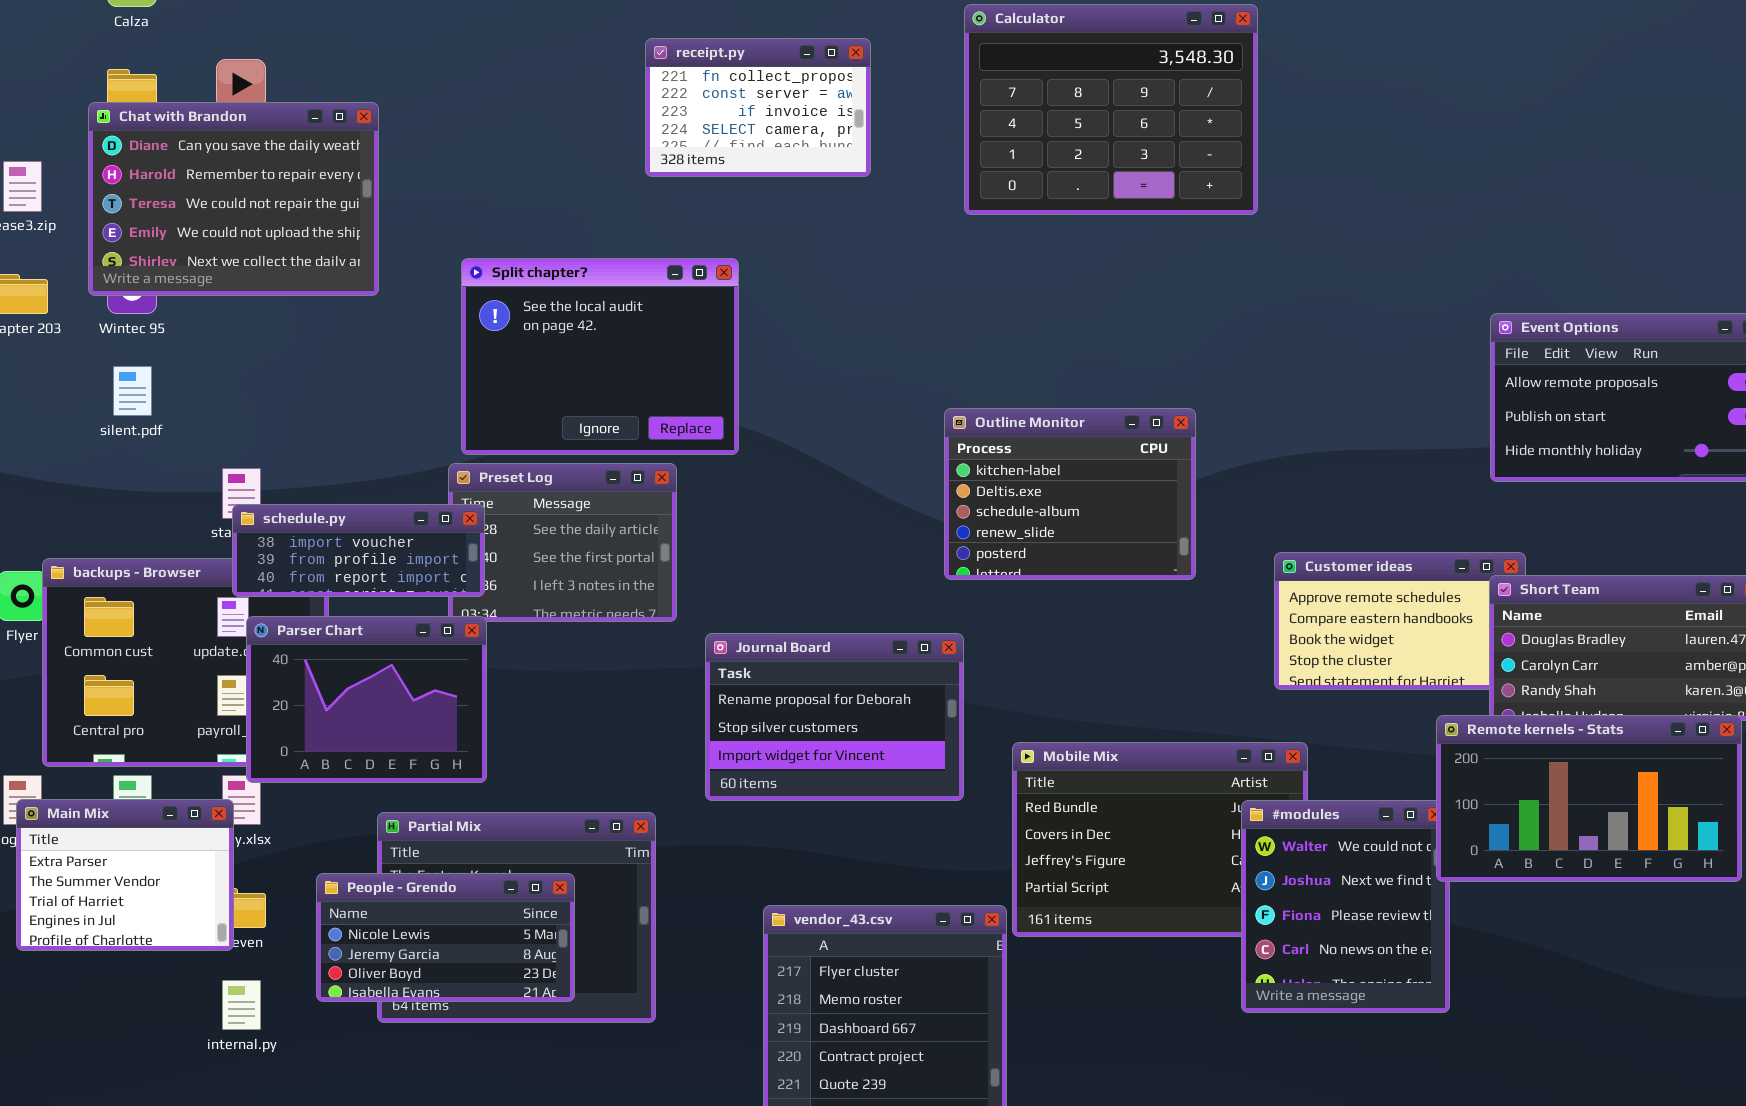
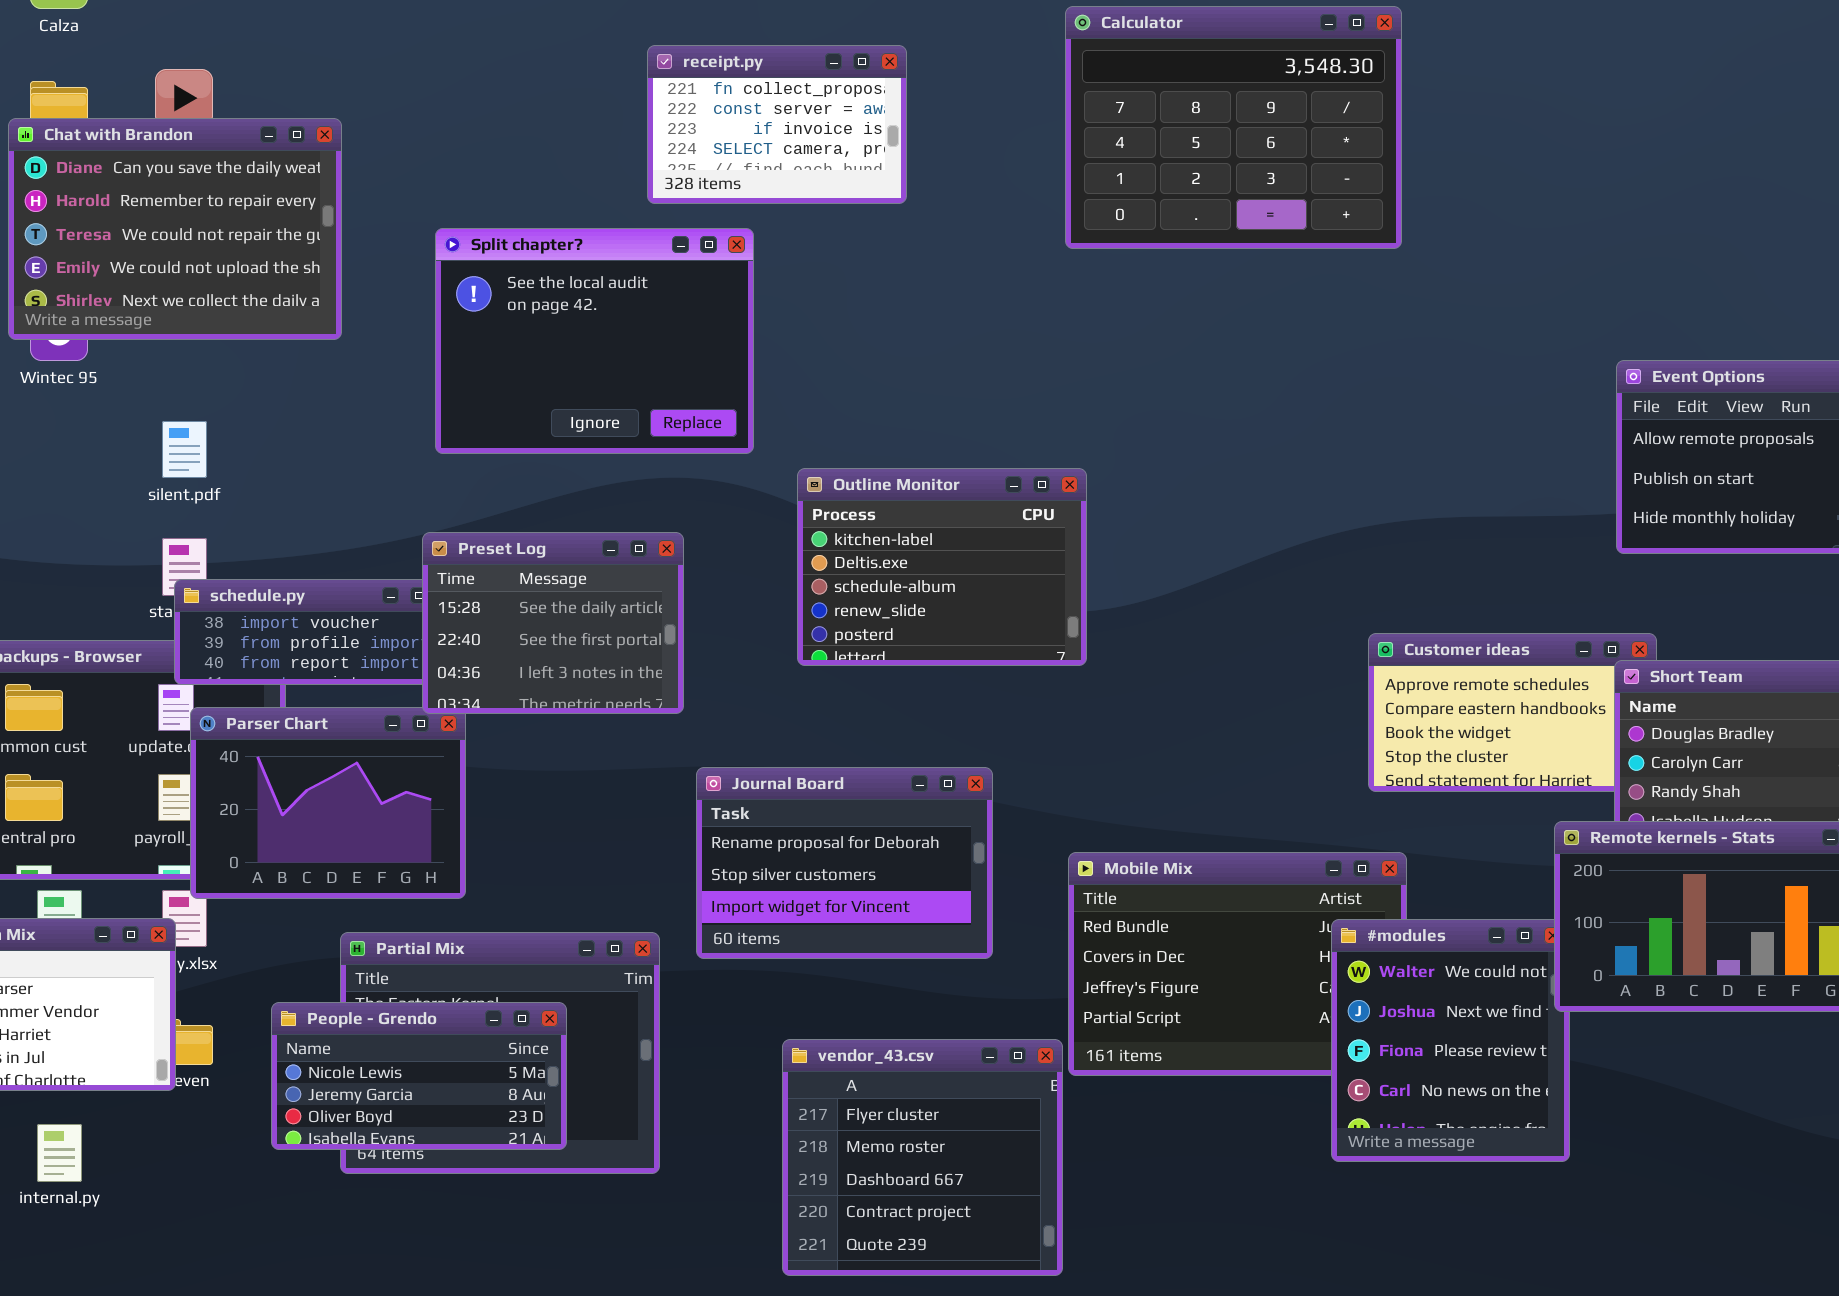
Calculator: [964,4,1258,215] -> [1065,6,1402,249], moved
Split chapter?: [461,258,739,455] -> [435,228,754,454], moved
silent.pdf: [113,366,152,416] -> [162,421,207,478], moved
Outline Monitor: [944,408,1196,580] -> [797,468,1087,666], moved
Preset Log: [448,463,677,622] -> [422,532,684,714], raised
Journal Board: [705,633,964,801] -> [696,767,993,959], moved
internal.py: [222,980,261,1030] -> [37,1124,82,1182], moved

